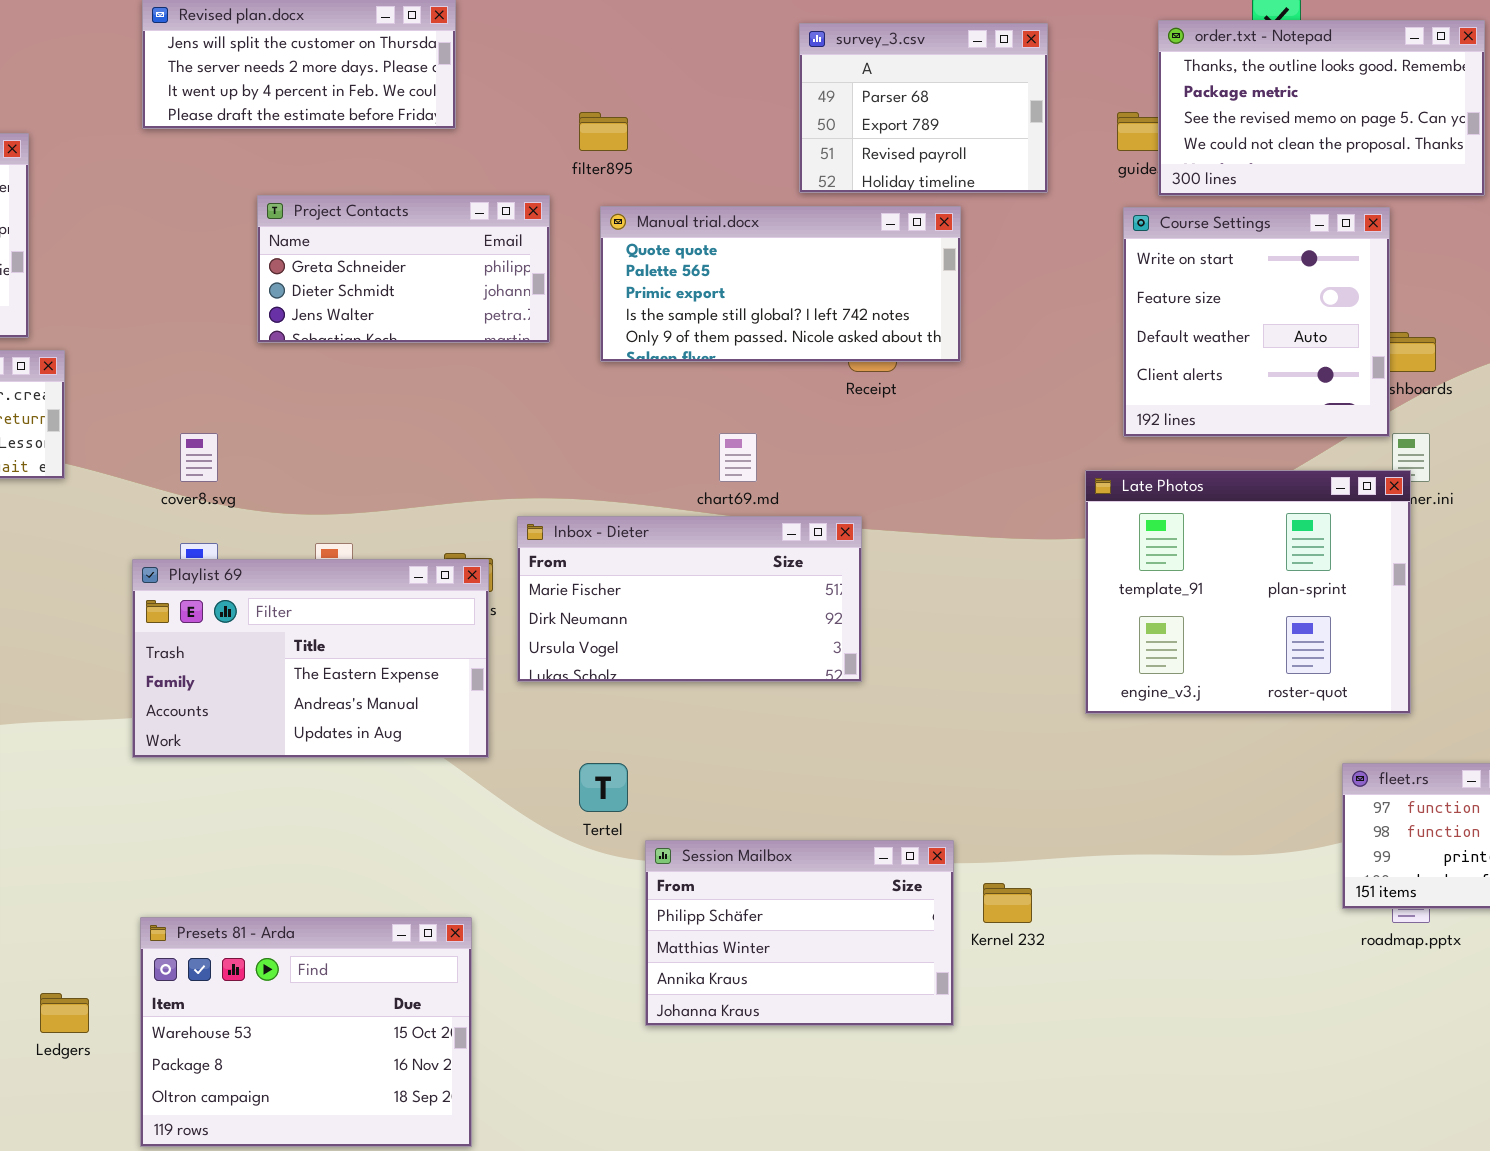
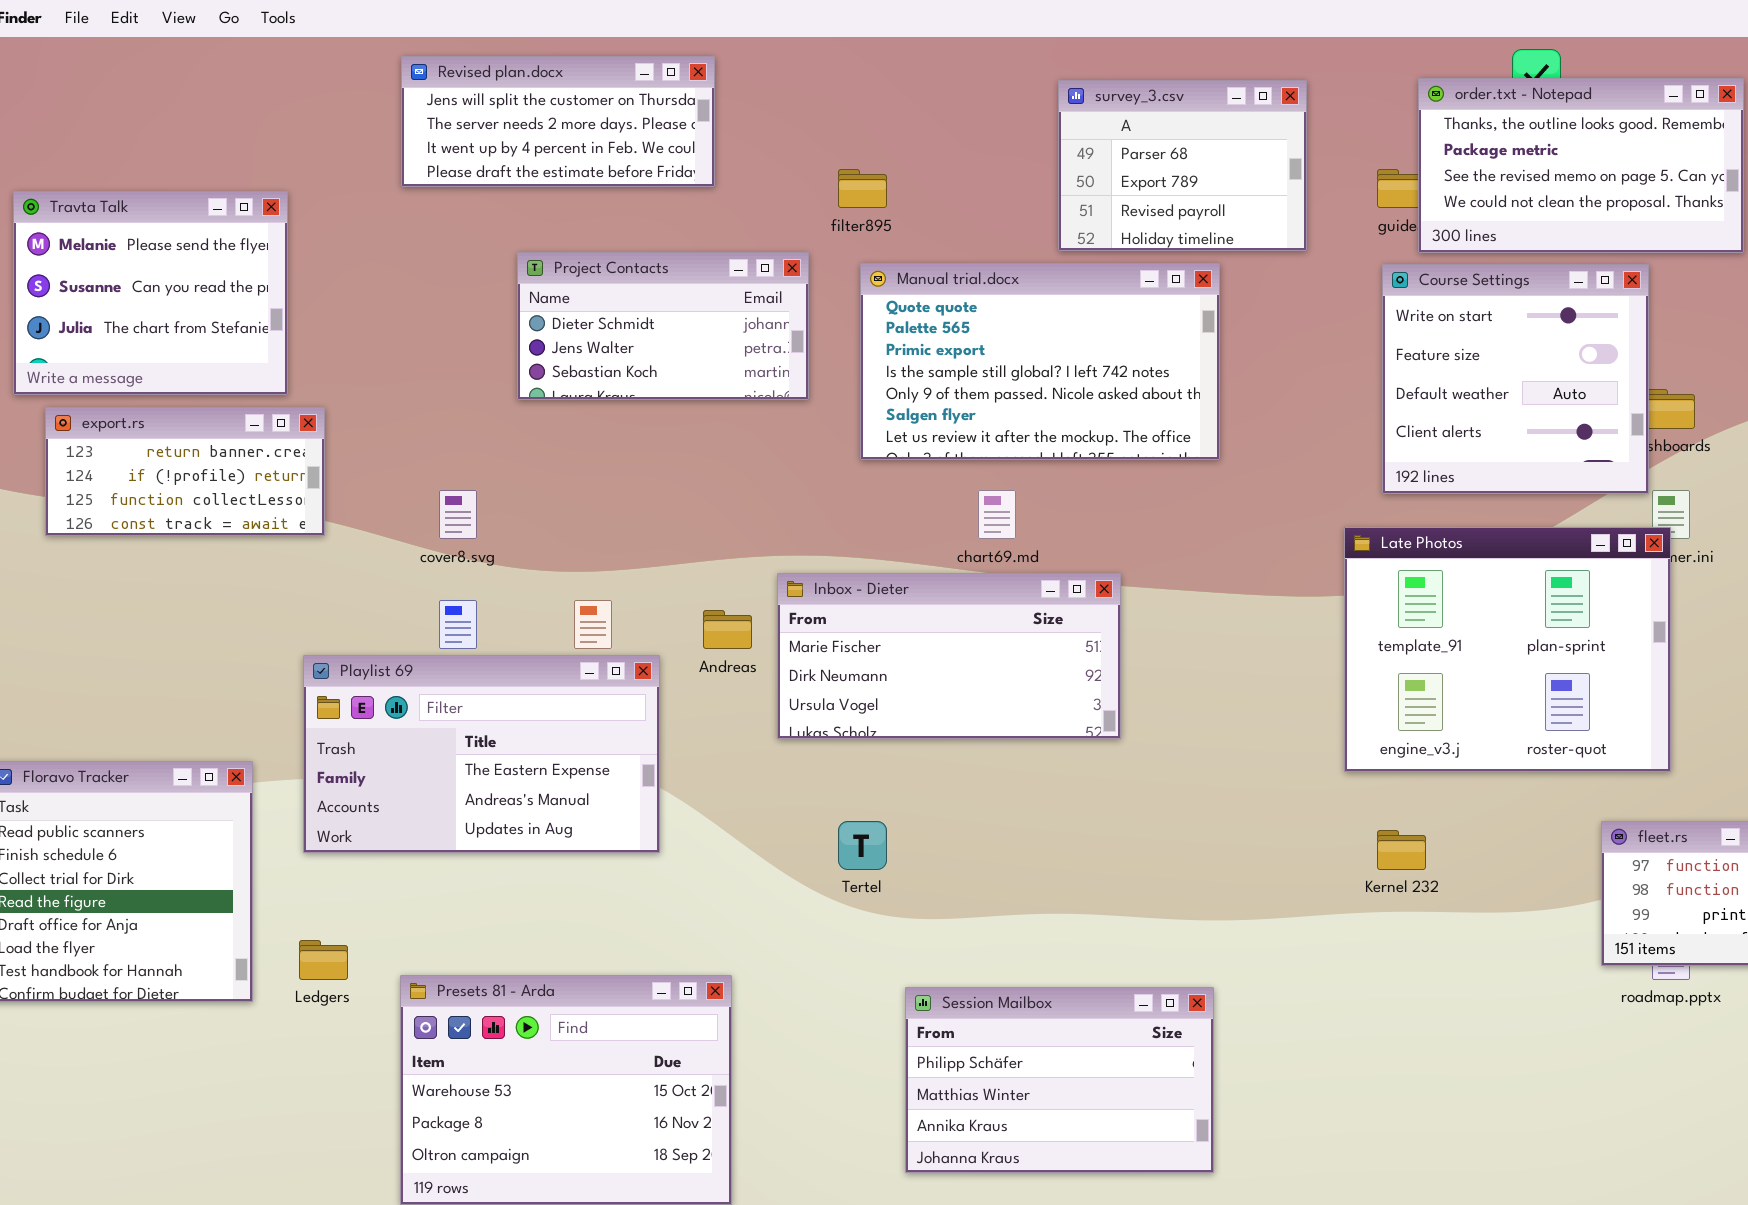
Project Contacts: [257,195,550,343] -> [517,252,809,400], scrolled down 1 row
Manual trial.docx: [600,206,961,362] -> [860,263,1220,460], resized
Playlist 69: [132,559,489,758] -> [303,655,660,853], moved
Session Mailbox: [645,840,954,1026] -> [905,987,1214,1173], moved
Kernel 232: [983,883,1032,923] -> [1377,830,1426,870], moved
Ledgers: [40,993,89,1033] -> [299,940,348,980], moved

